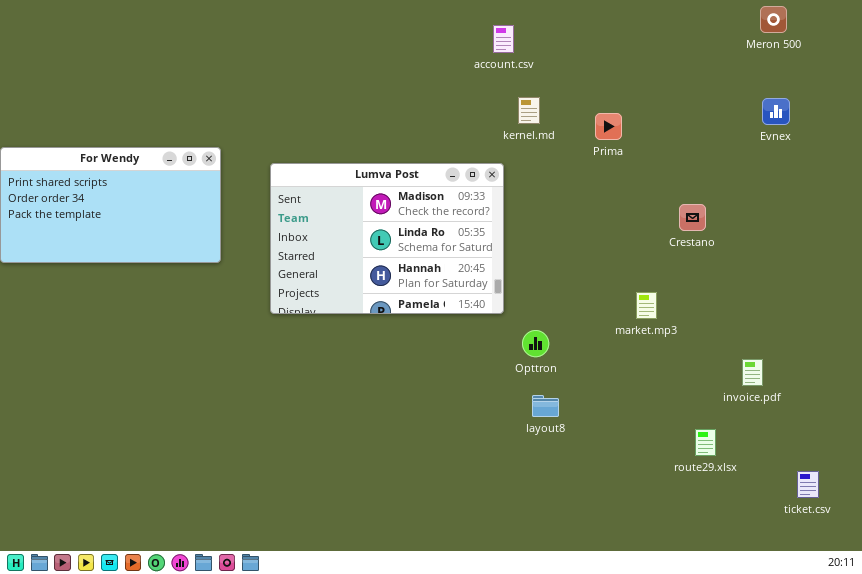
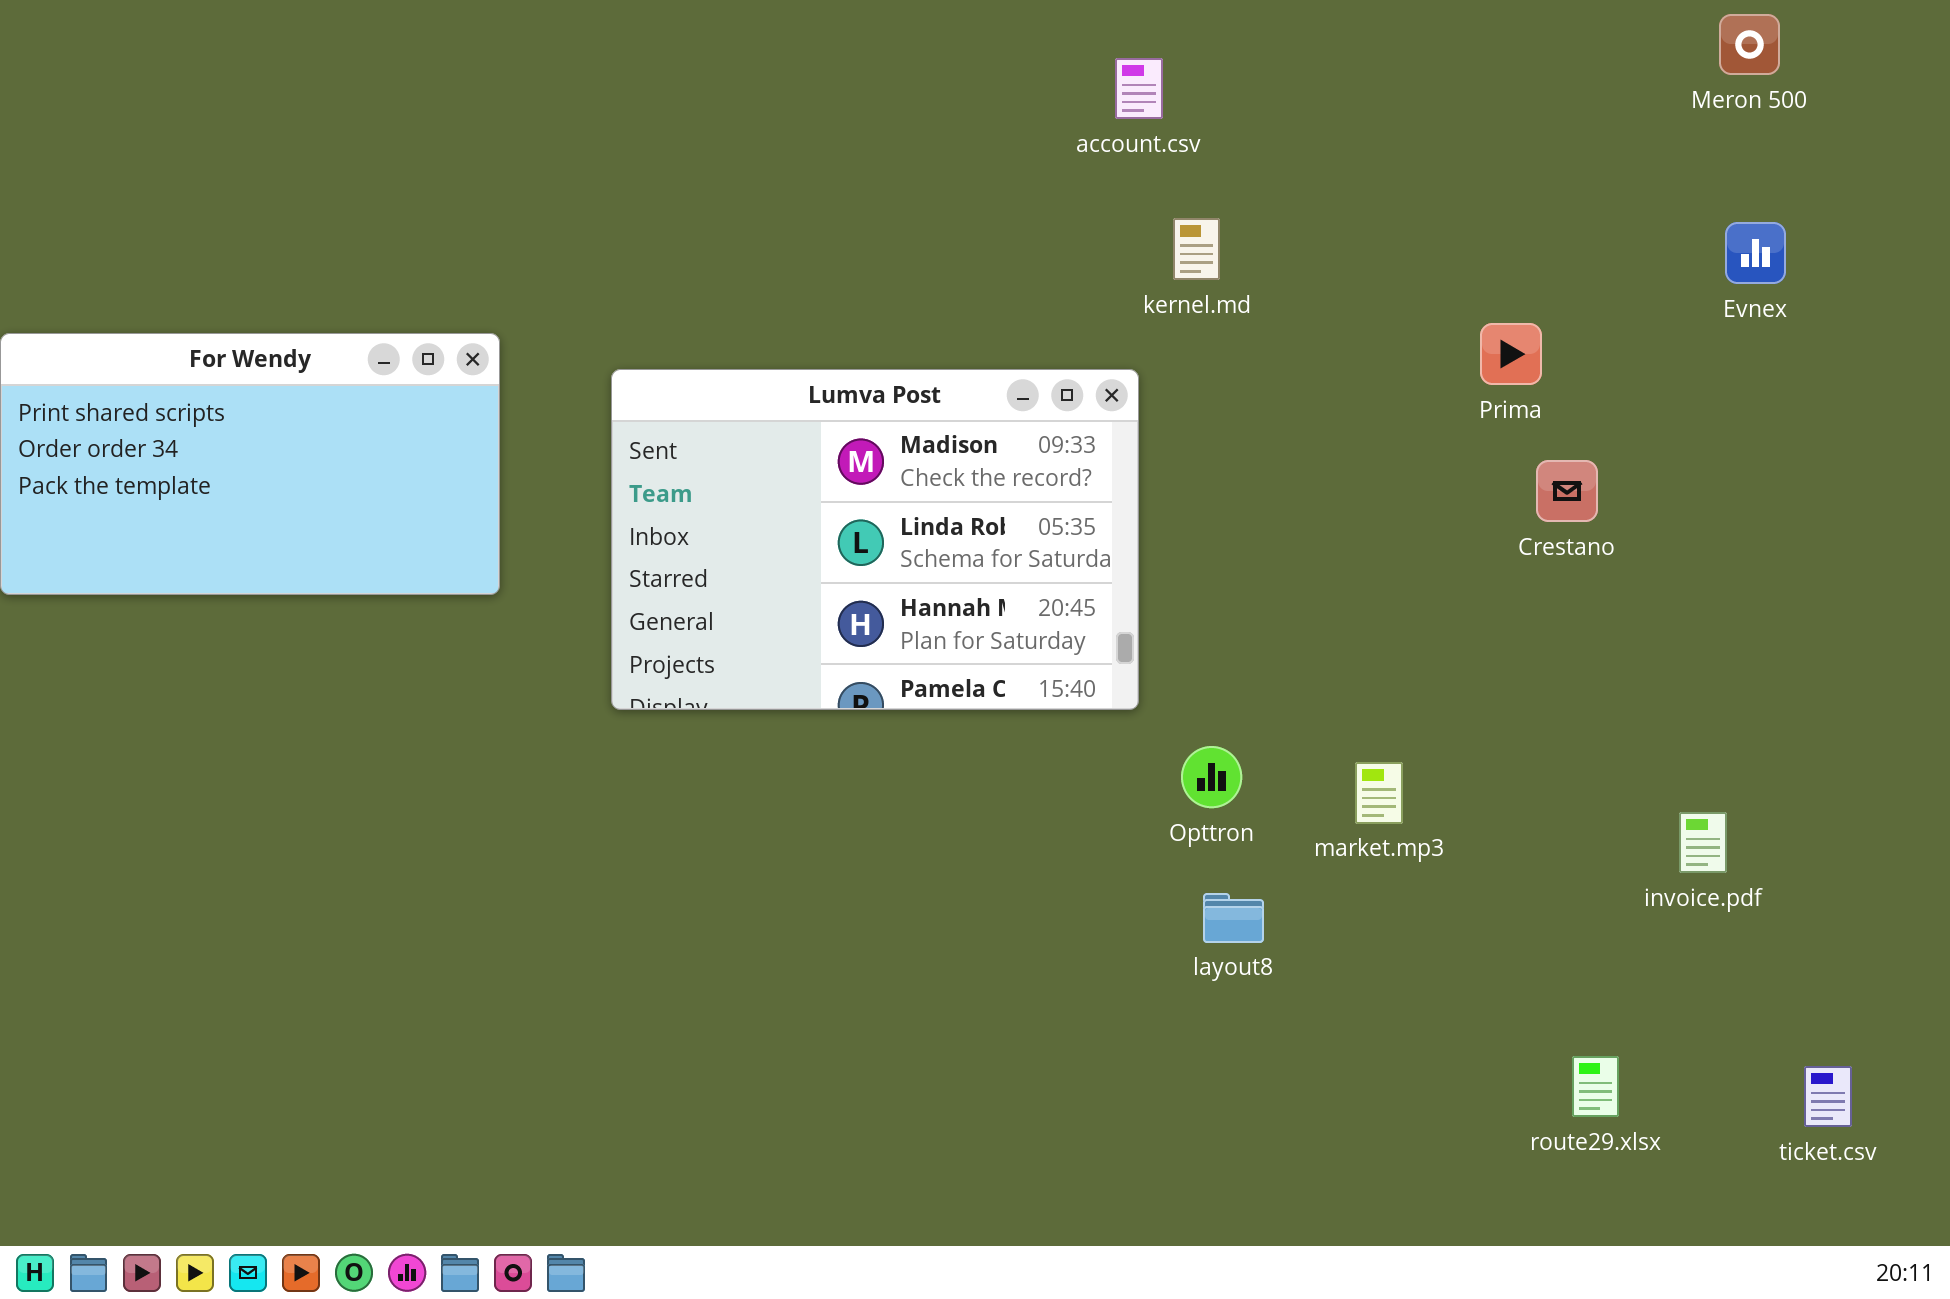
Prima: [595,113,622,140] -> [1480,323,1542,385], moved
market.mp3: [636,292,657,319] -> [1355,762,1403,824], moved
route29.xlsx: [695,429,716,456] -> [1572,1056,1619,1117], moved

